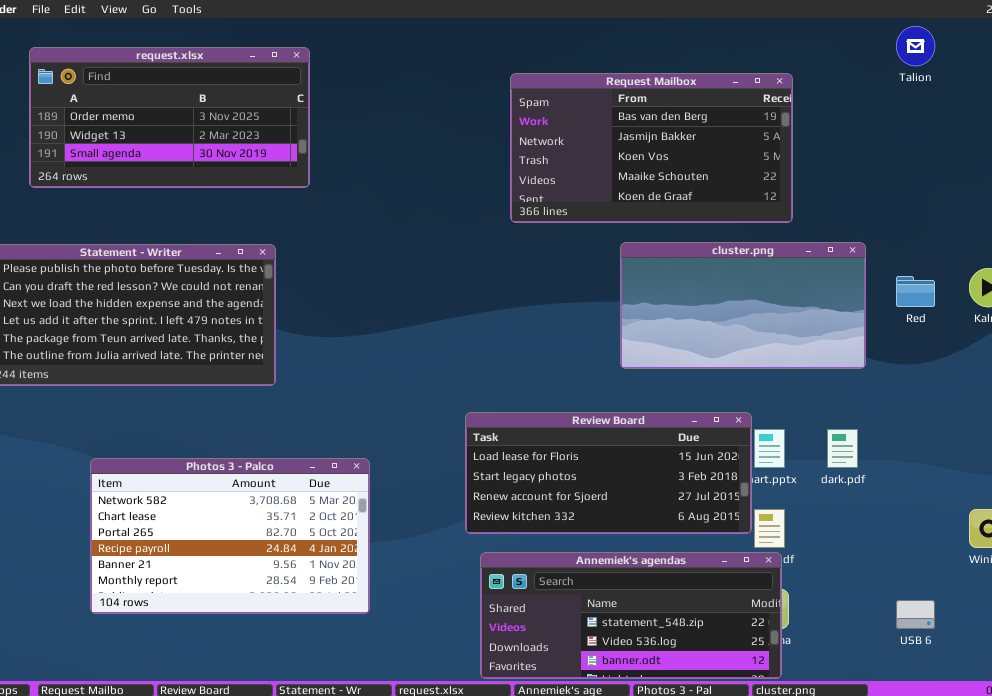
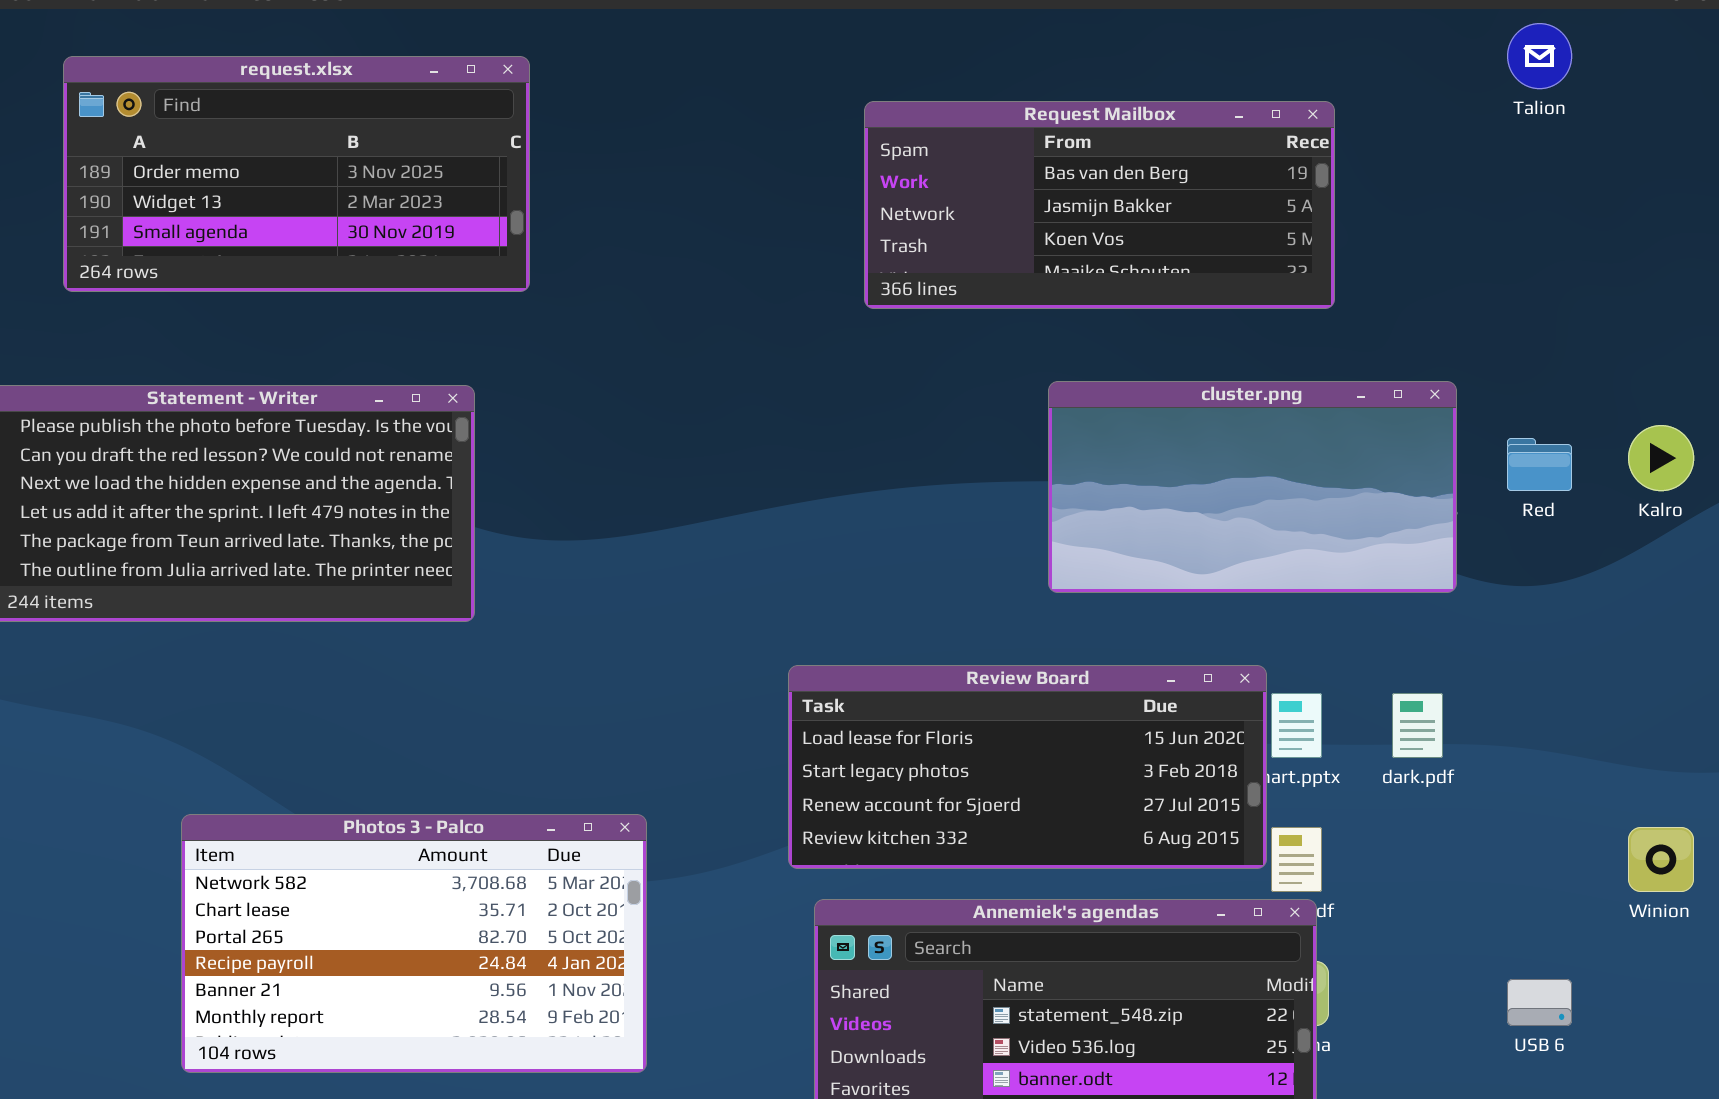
Request Mailbox: [510,73,793,223] -> [864,101,1335,309], resized
Photos 3 - Palco: [90,458,370,614] -> [181,814,647,1073], moved

